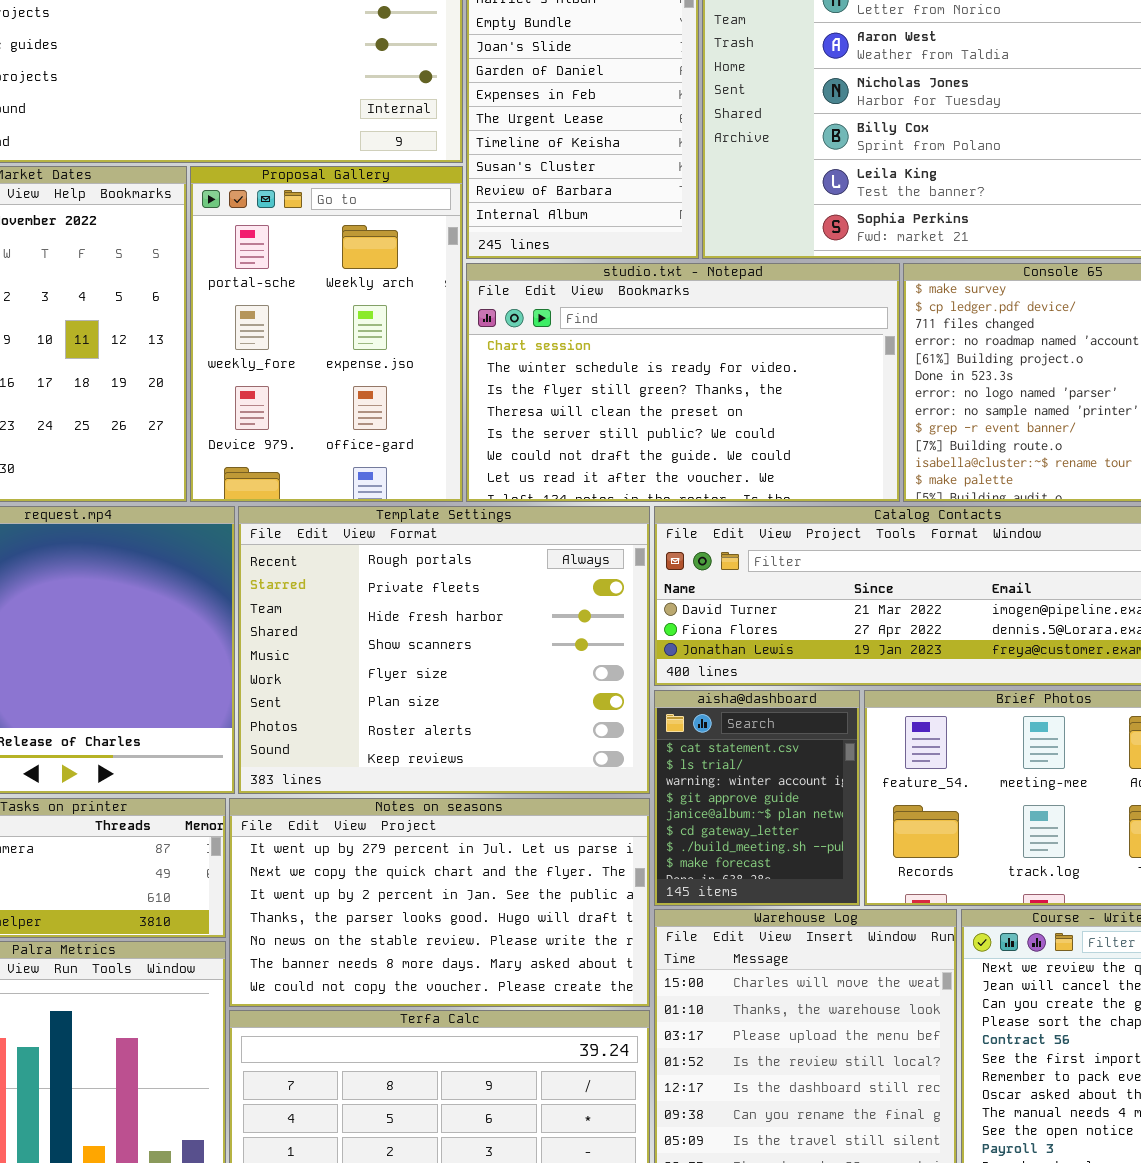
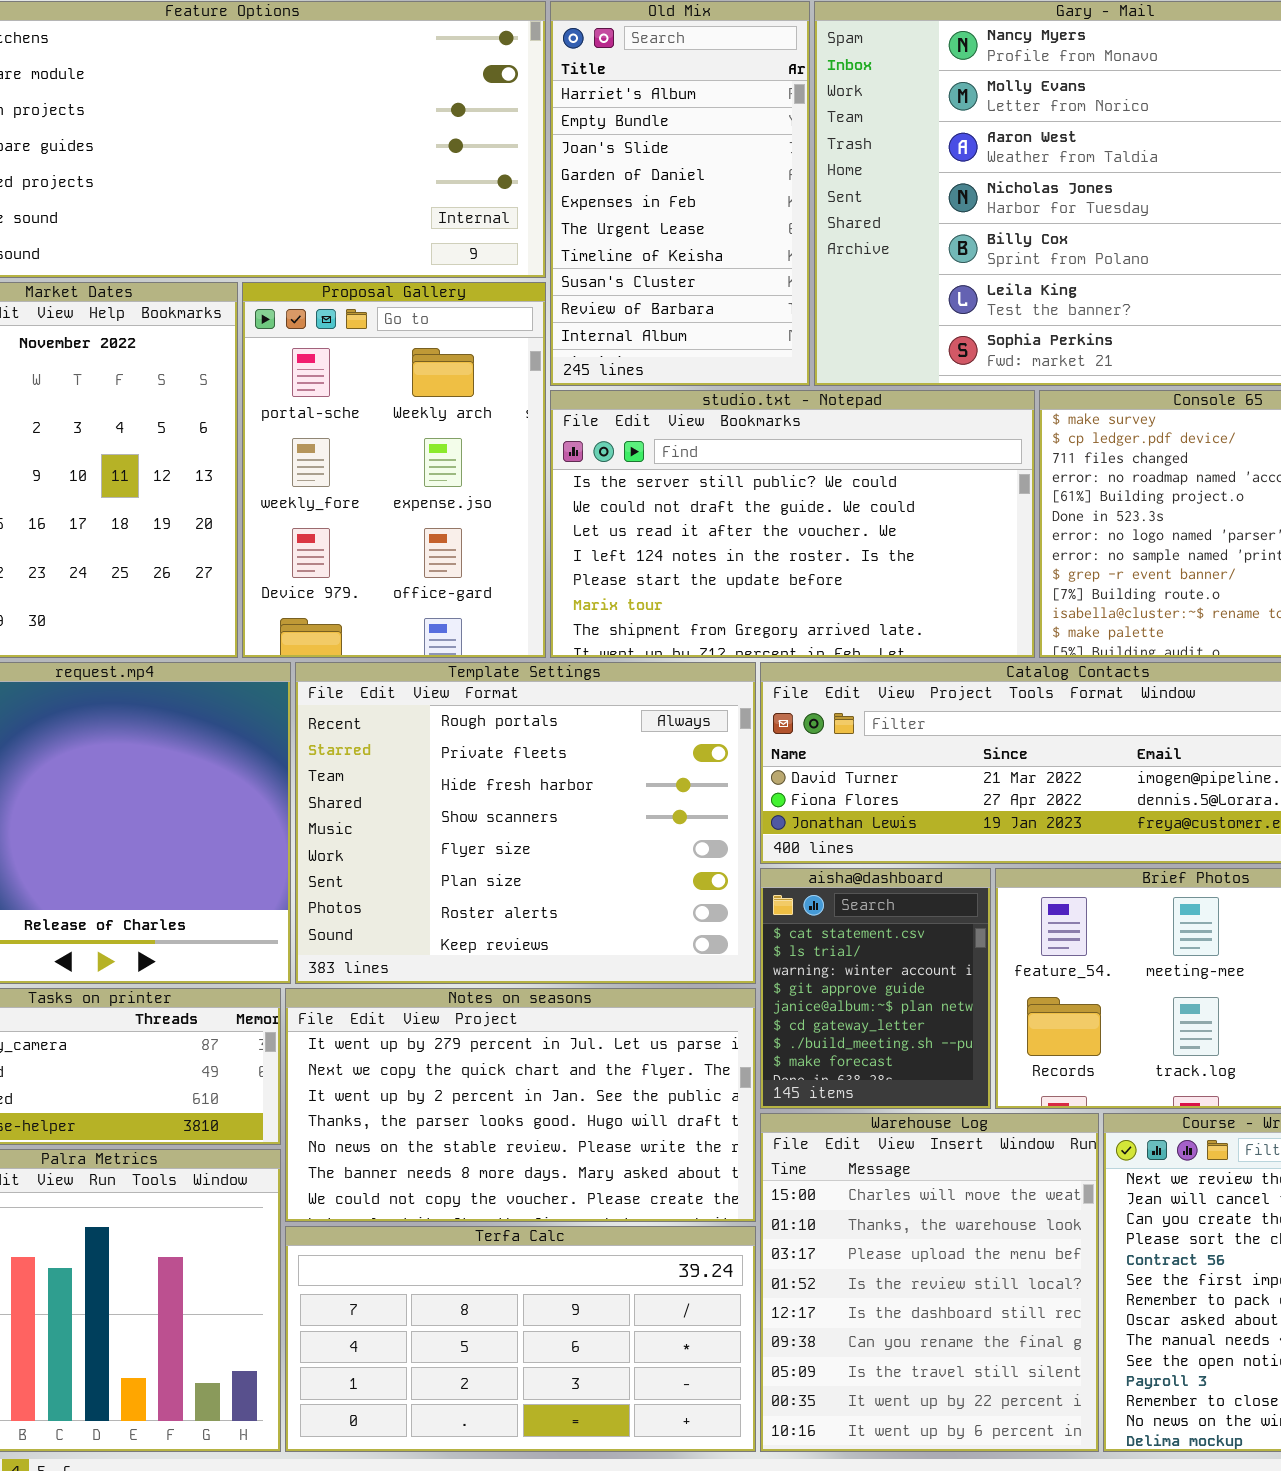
studio.txt - Notepad: [466,263,900,502] -> [550,390,1035,658], scrolled down 4 rows

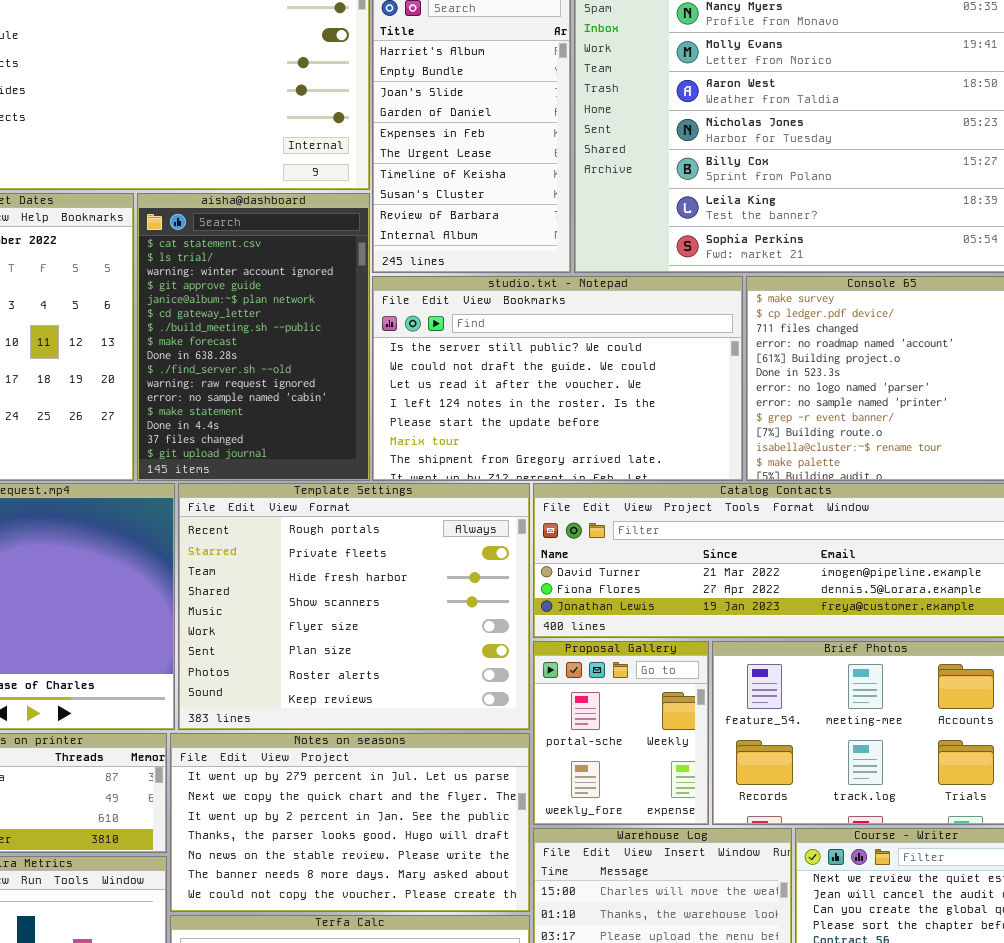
Proposal Gallery: [242,282,546,658] -> [533,641,709,825], moved, resized
aisha@dashboard: [760,868,991,1109] -> [137,193,370,481], moved, resized

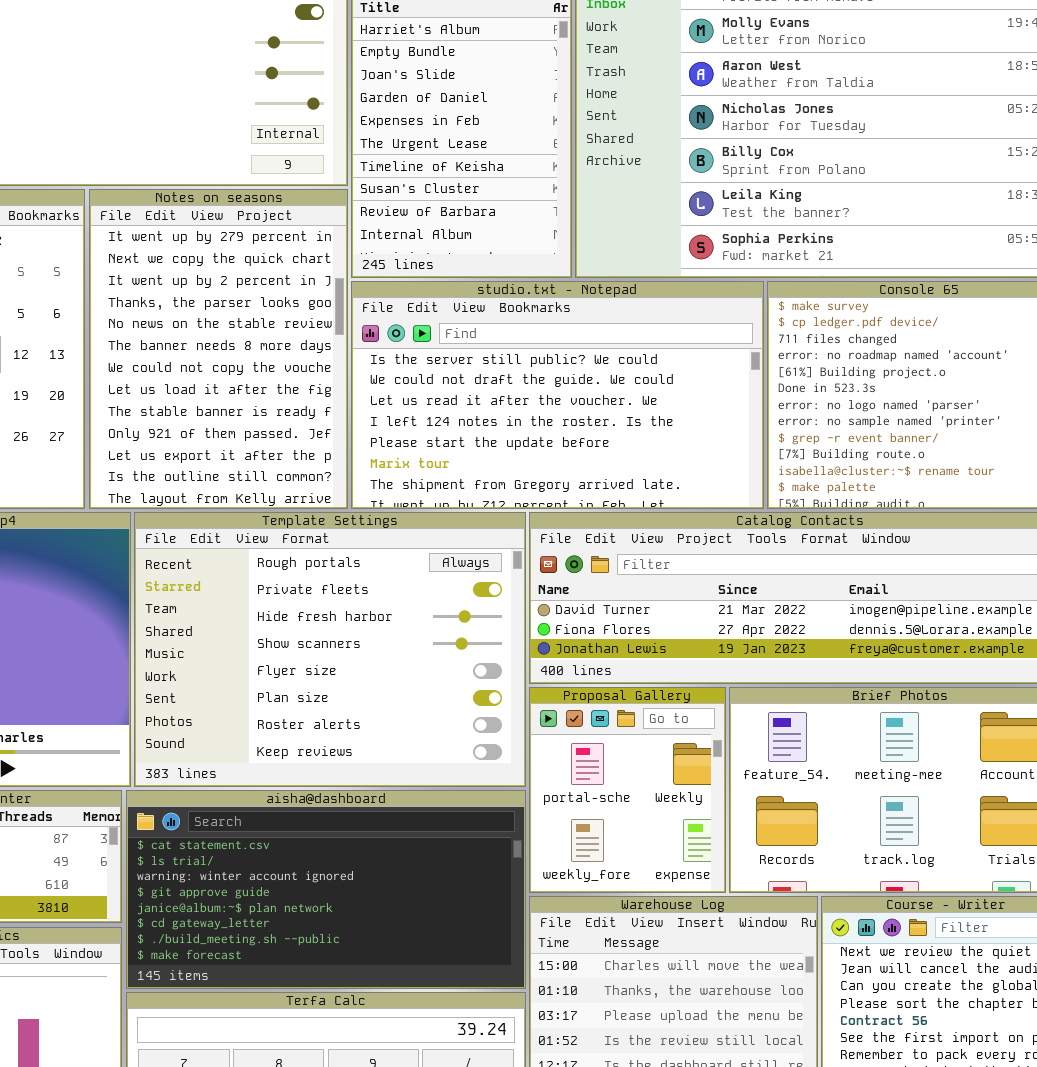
aisha@dashboard: [137,193,370,481] -> [126,790,526,989], moved, resized
Notes on seasons: [170,733,530,912] -> [89,189,348,509], moved, resized

